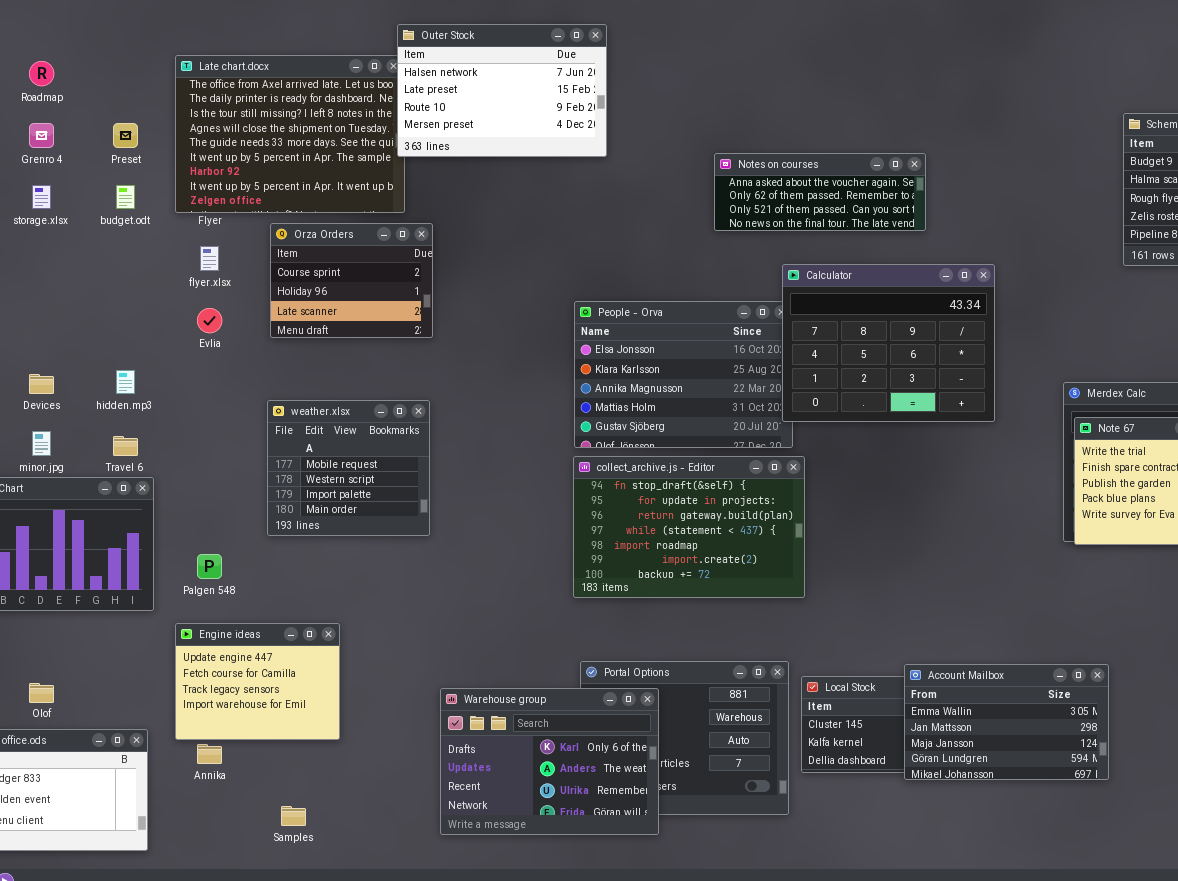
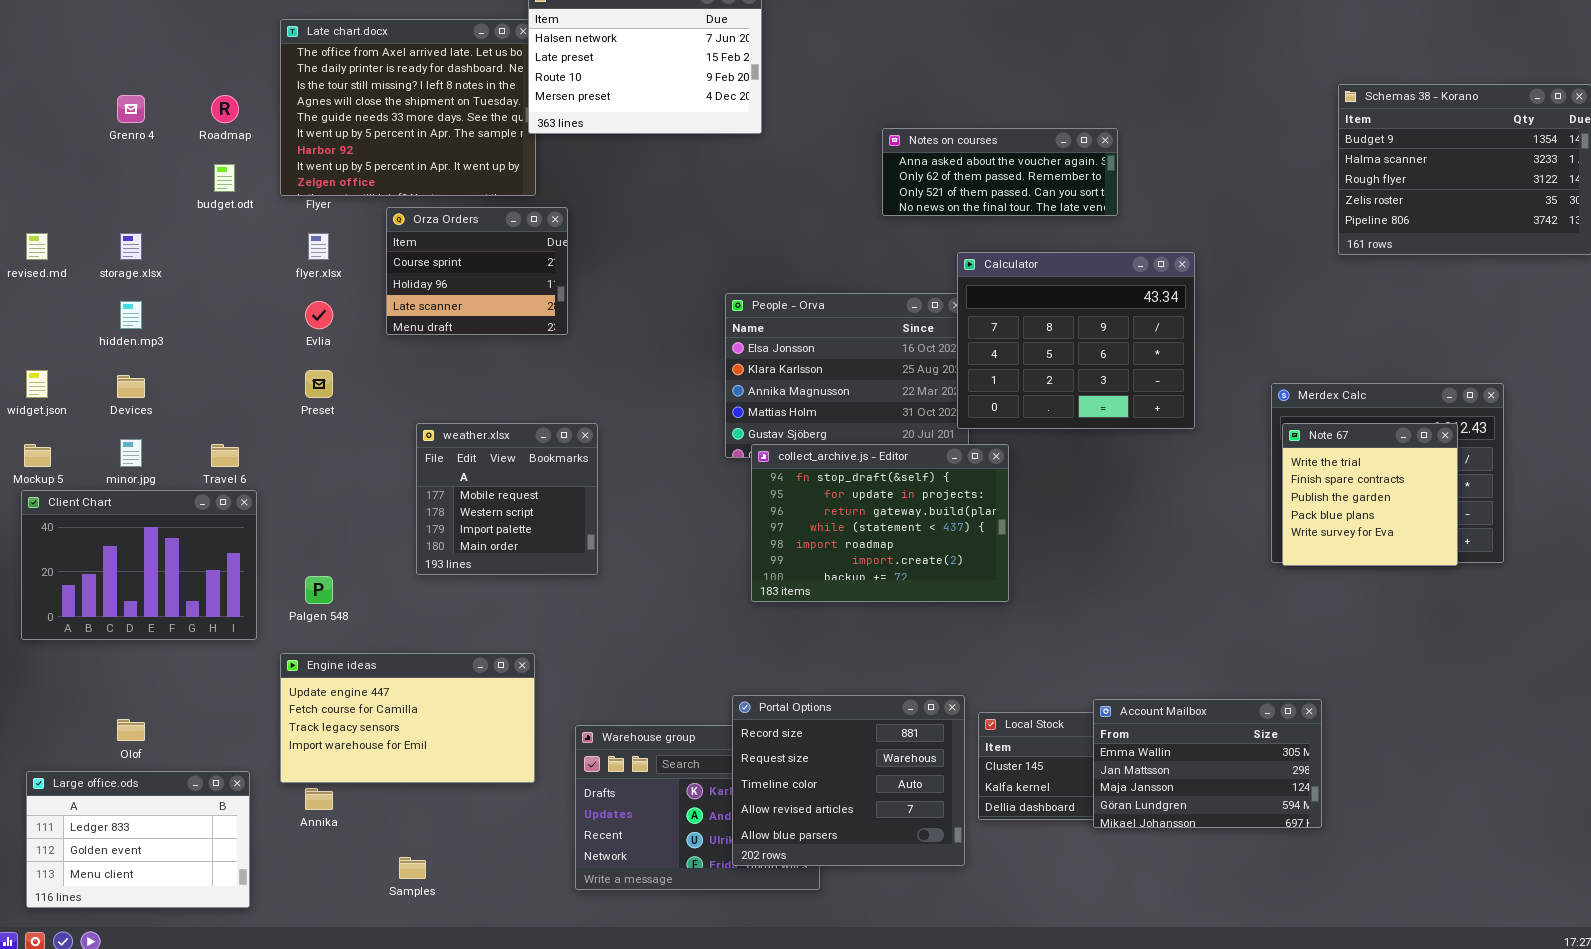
Roadmap: [29,61,54,86] -> [211,95,239,123], moved
Preset: [113,123,138,148] -> [305,370,333,398], moved
storage.xlsx: [32,185,51,209] -> [120,233,142,260], moved
hidden.mp3: [116,370,135,394] -> [120,301,142,329], moved
weather.xlsx: [267,400,430,536] -> [416,423,598,575], moved
collect_archive.js - Editor: [573,456,805,598] -> [751,444,1009,602], moved
Engine ideas: [175,623,340,740] -> [280,653,535,783], resized
Portal Options: [580,661,789,815] -> [732,695,965,866], raised

